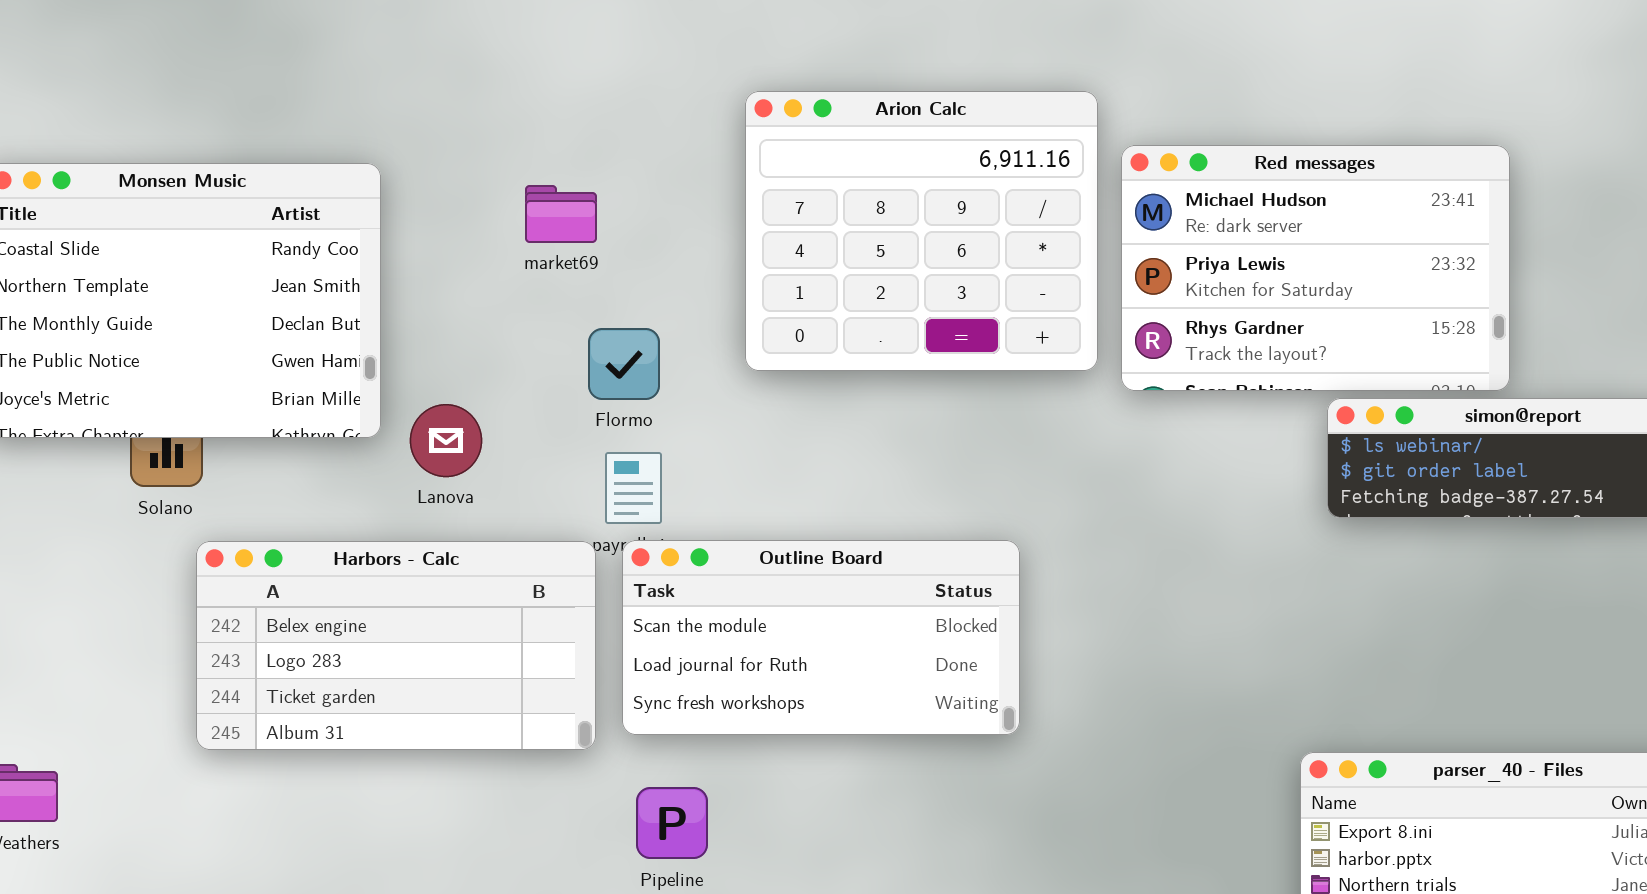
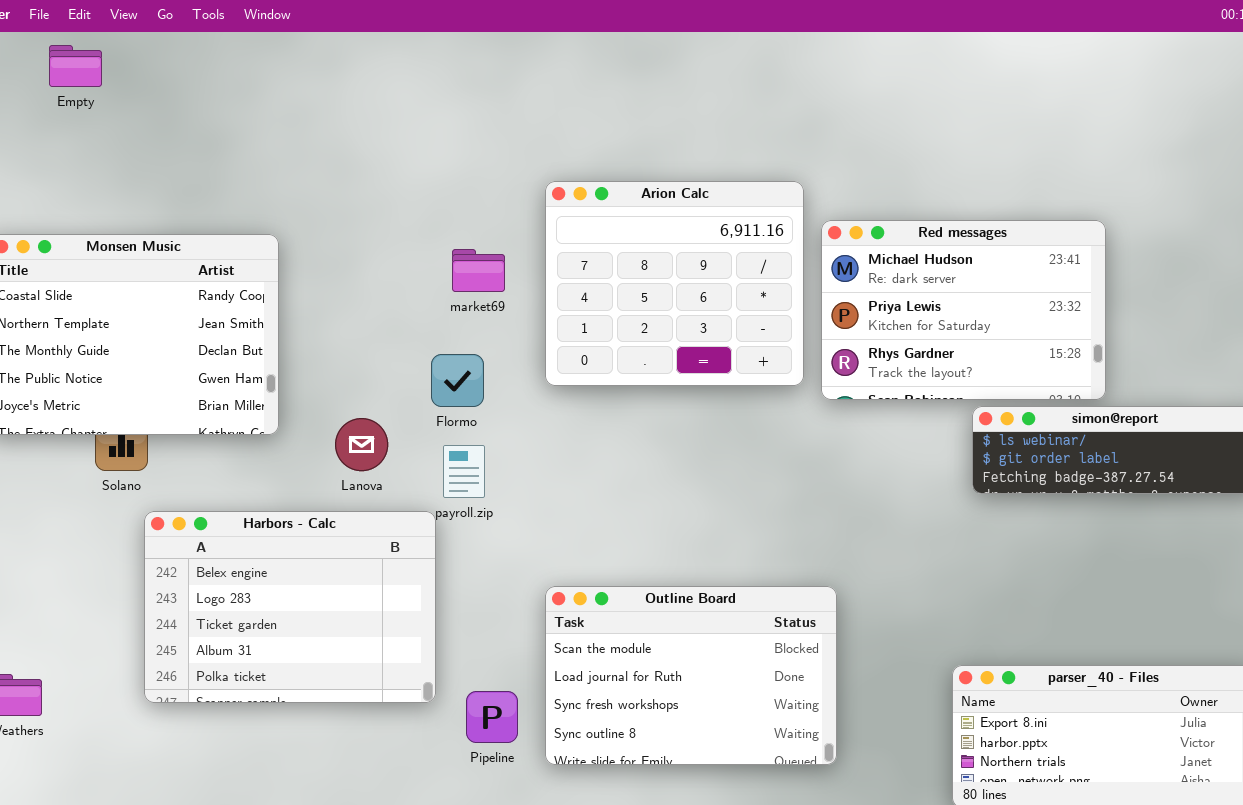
market69: [525,185,597,243] -> [452,249,505,292], moved
Lanova: [410,404,482,477] -> [335,418,388,471], moved
Outline Board: [622,540,1020,735] -> [545,586,837,765], moved, resized
Harbors - Calc: [196,541,596,750] -> [144,511,436,703], resized

